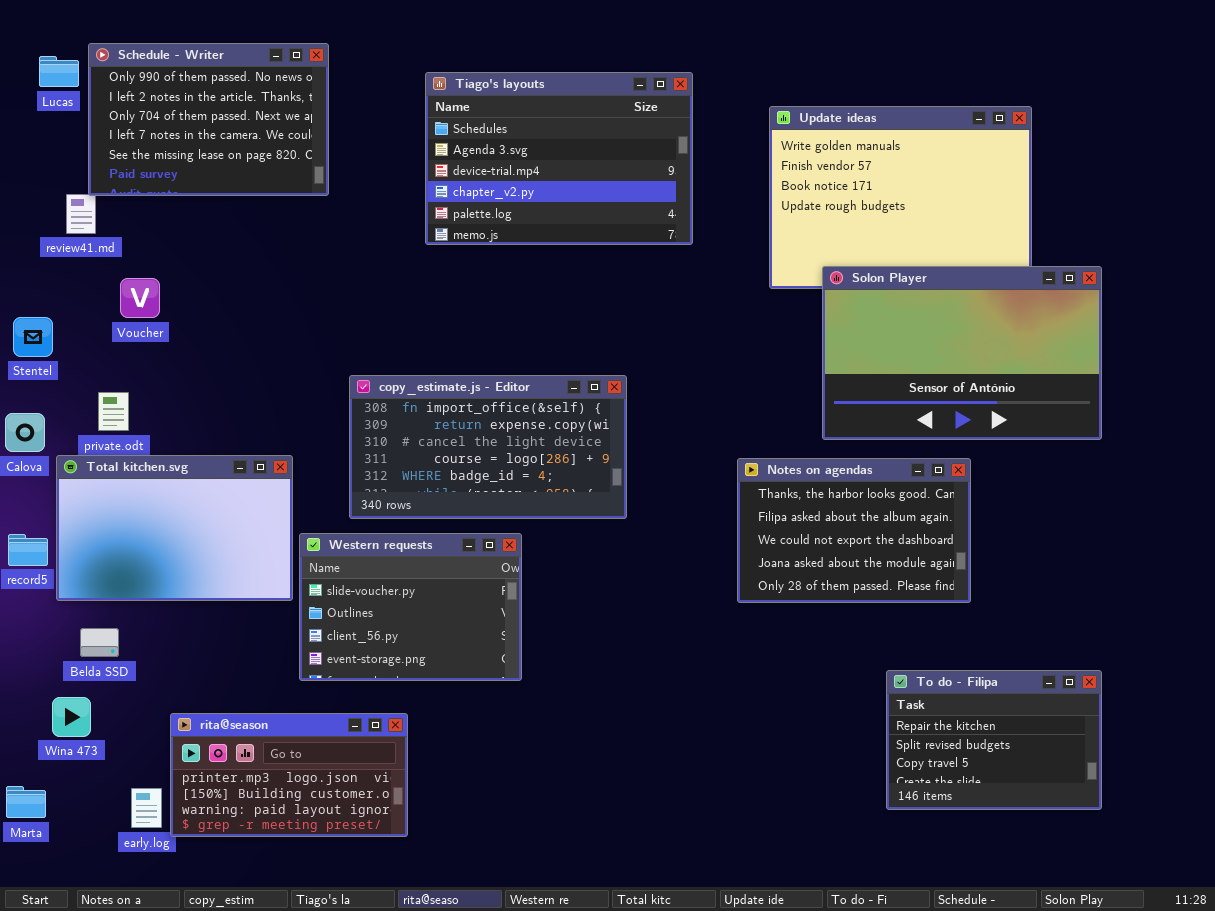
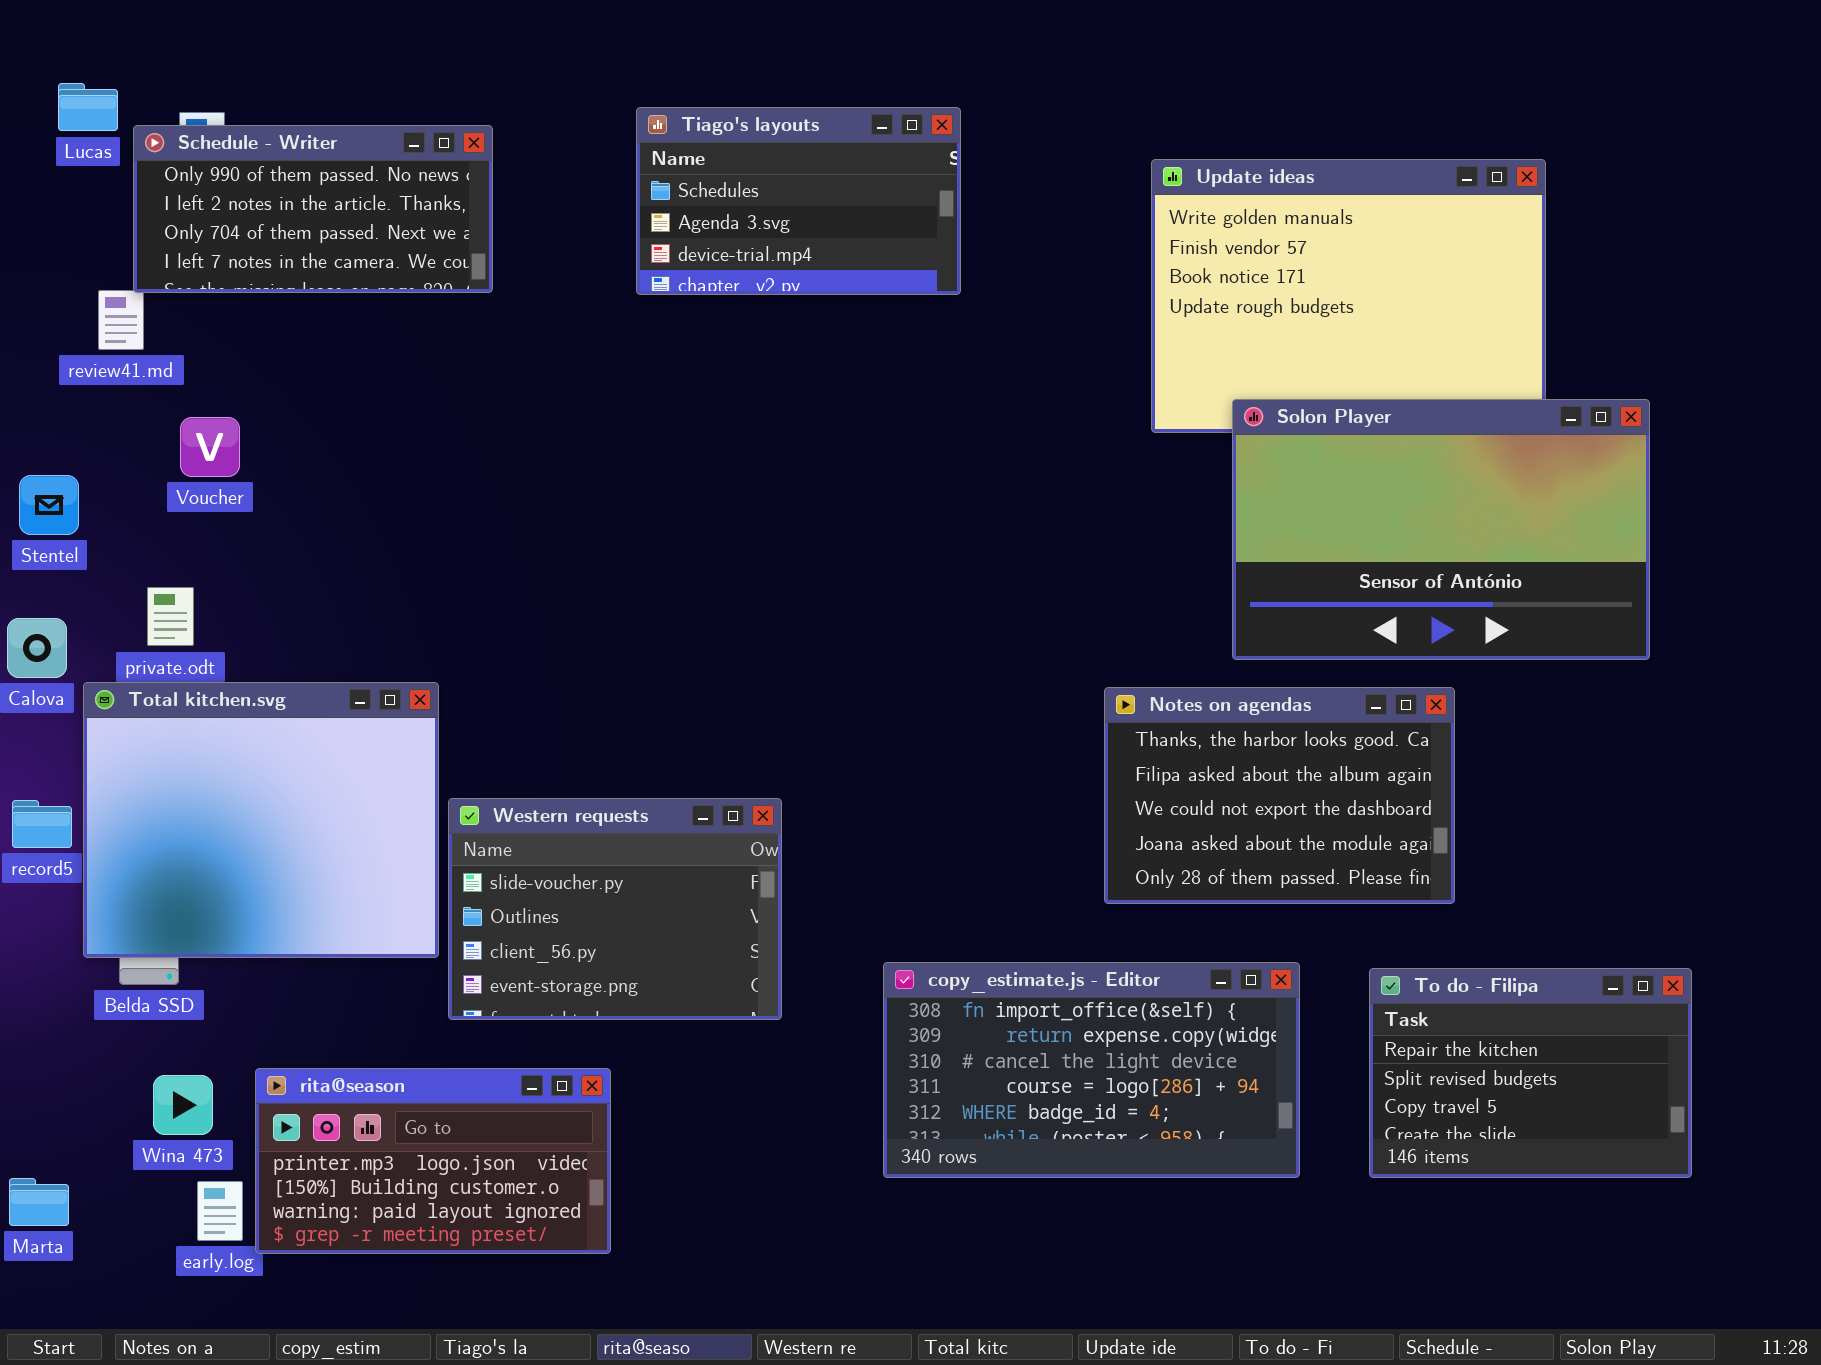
Schedule - Writer: [88,43,329,196] -> [133,125,493,293], resized
Tiago's layouts: [425,72,693,245] -> [636,107,961,295], resized
copy_estimate.js - Editor: [349,375,627,519] -> [883,962,1300,1178], moved
Total kitchen.svg: [56,455,293,601] -> [83,682,439,958], resized
To do - Filipa: [886,670,1102,810] -> [1369,968,1692,1178], moved
Wina 473: [52,697,91,737] -> [153,1075,213,1135], moved

